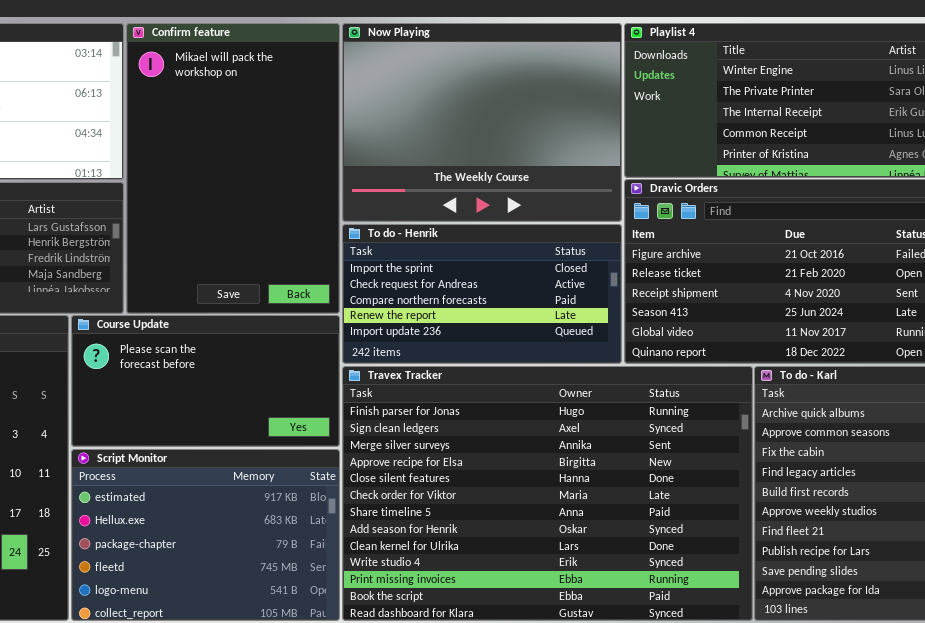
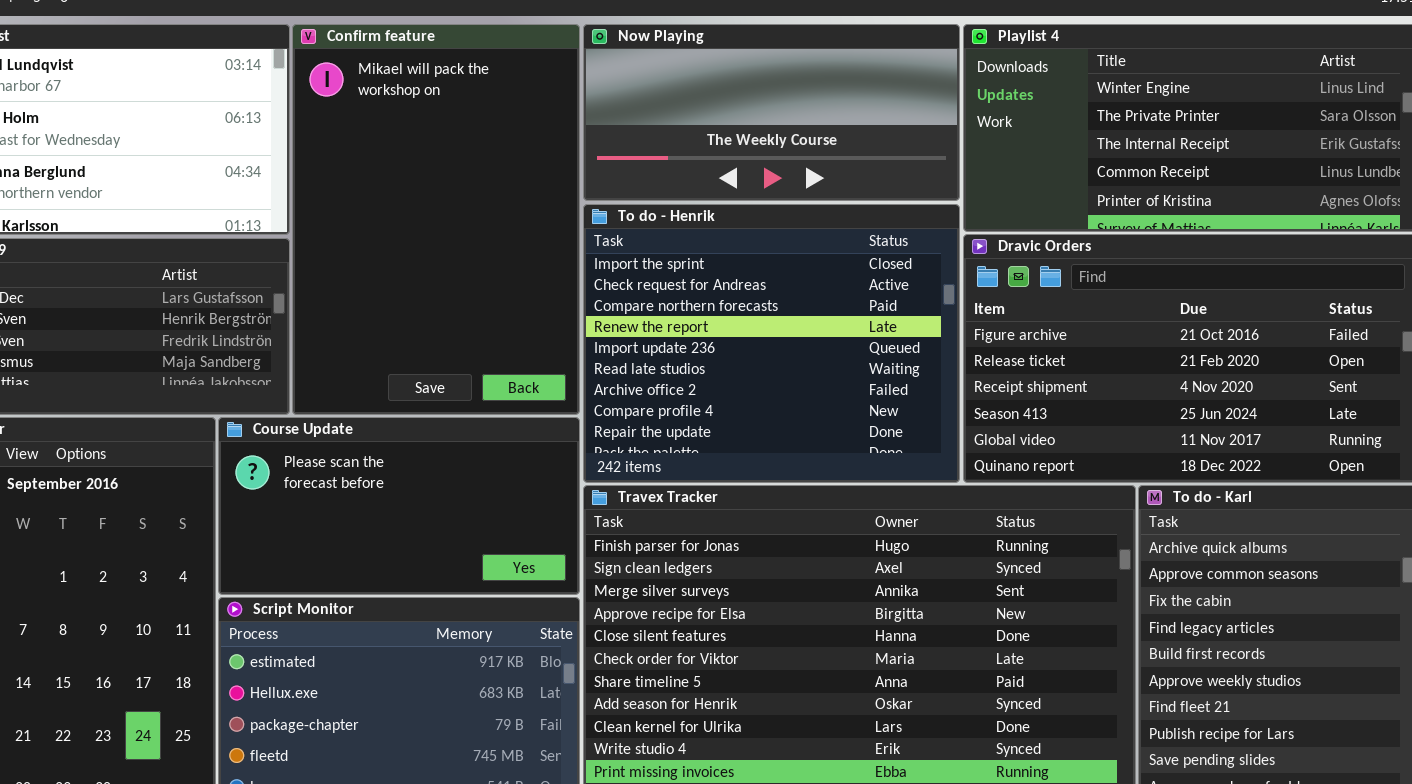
Now Playing: [342,23,622,222] -> [583,24,960,201], resized
To do - Henrik: [342,224,622,364] -> [583,204,960,483], resized

